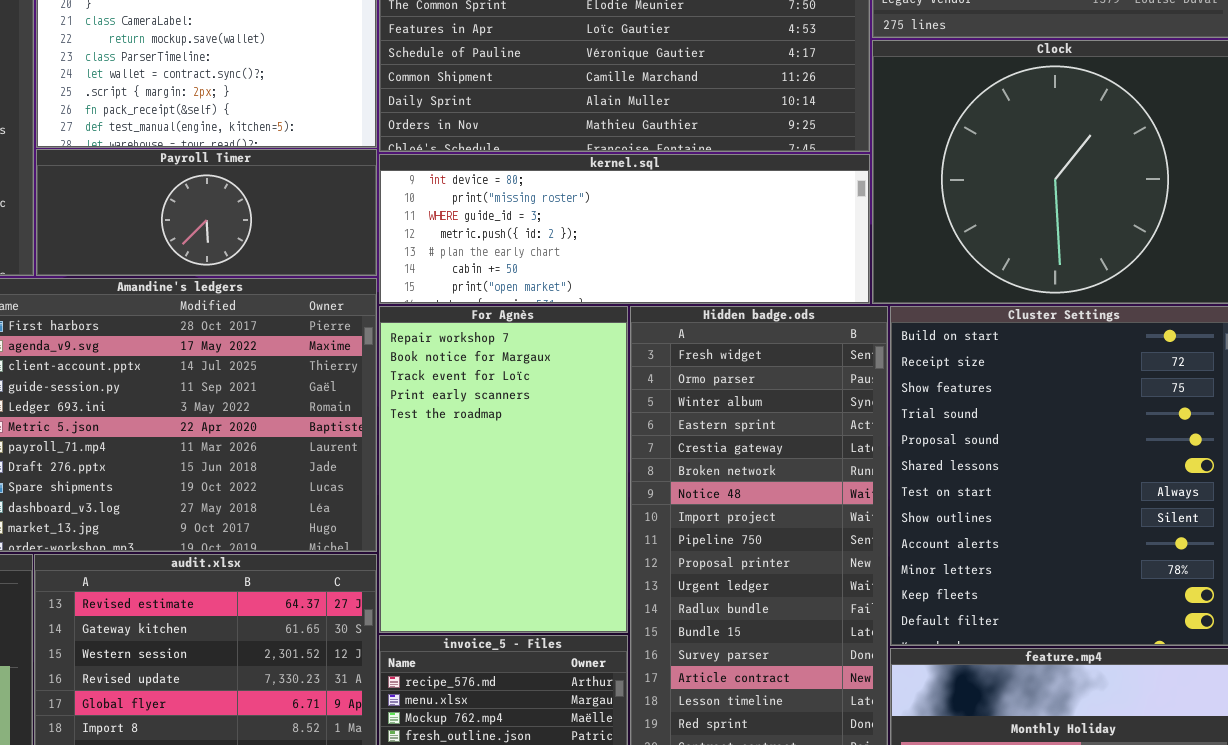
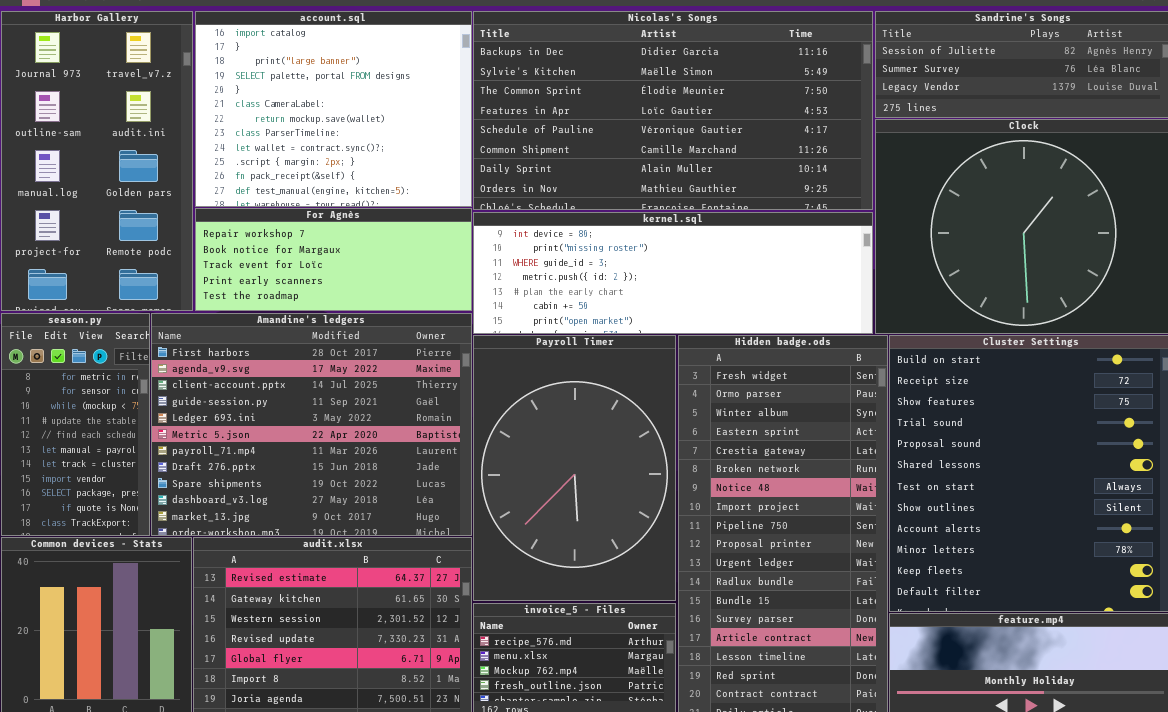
Payroll Timer: [36,149,377,276] -> [473,335,676,601], moved, resized
For Agnès: [379,306,628,633] -> [195,208,472,311], moved, resized

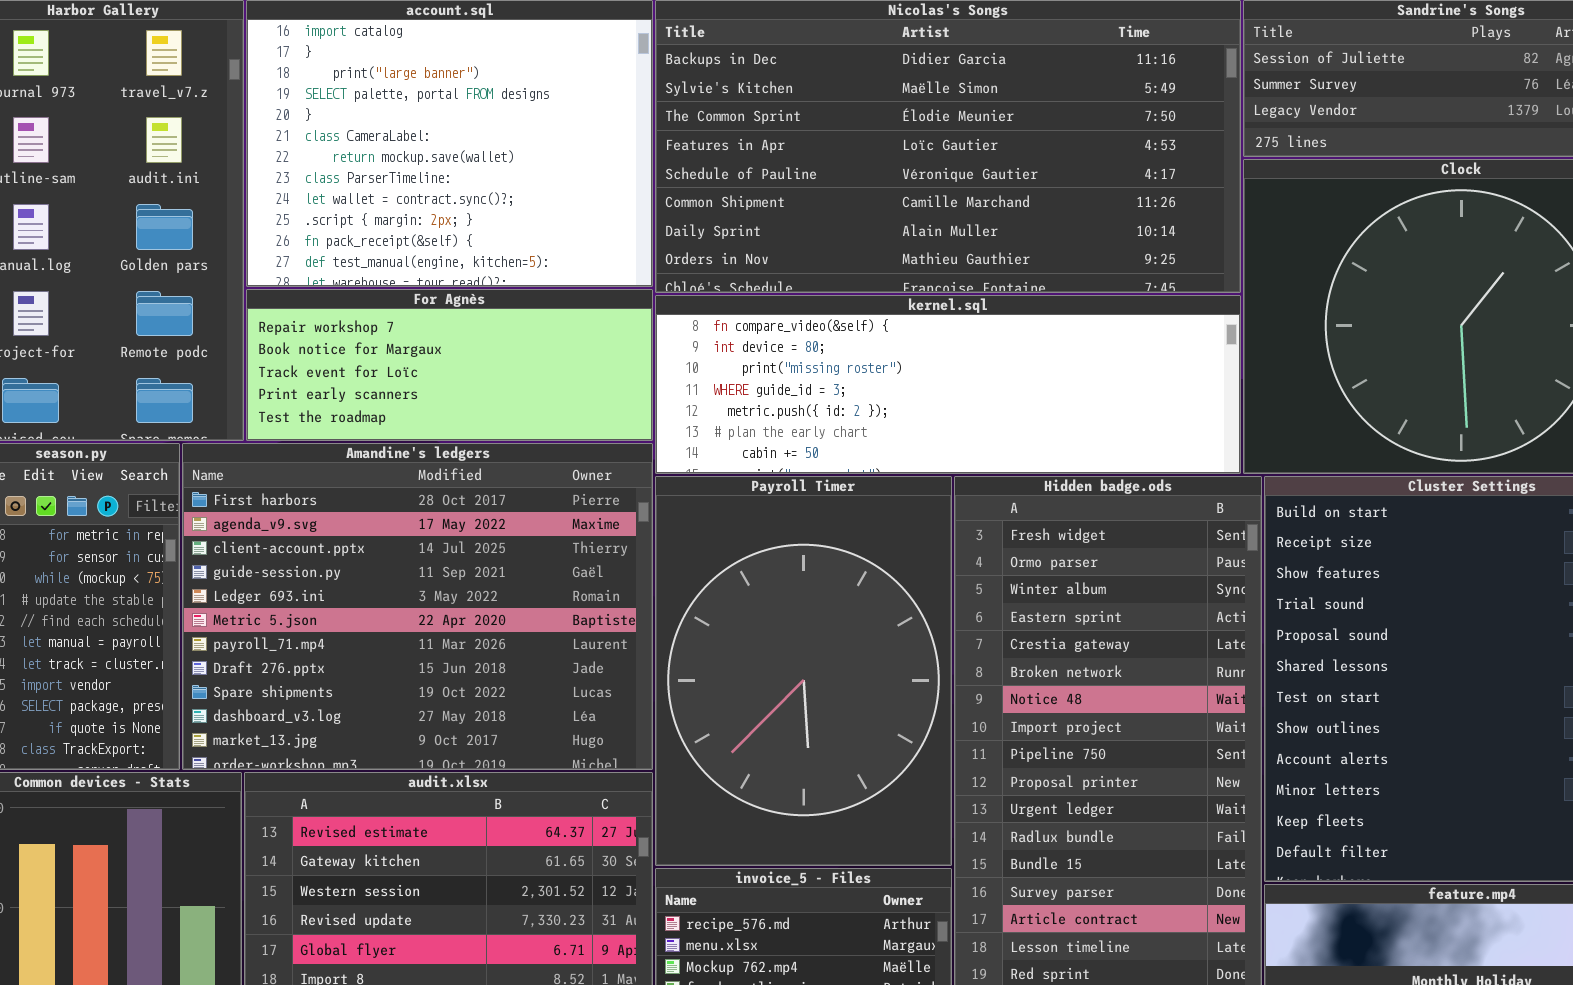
kernel.sql: [473,212,873,334] -> [655,295,1241,474], scrolled up 1 row

